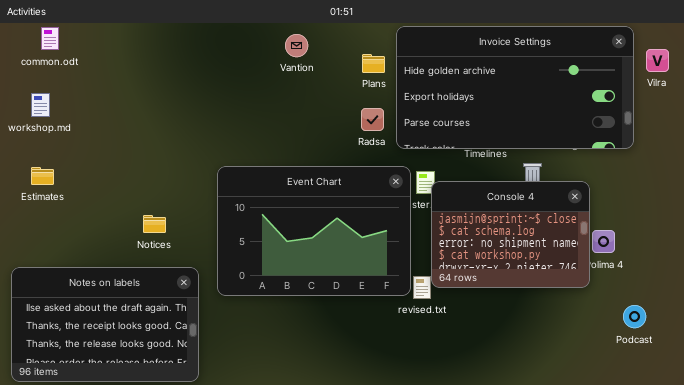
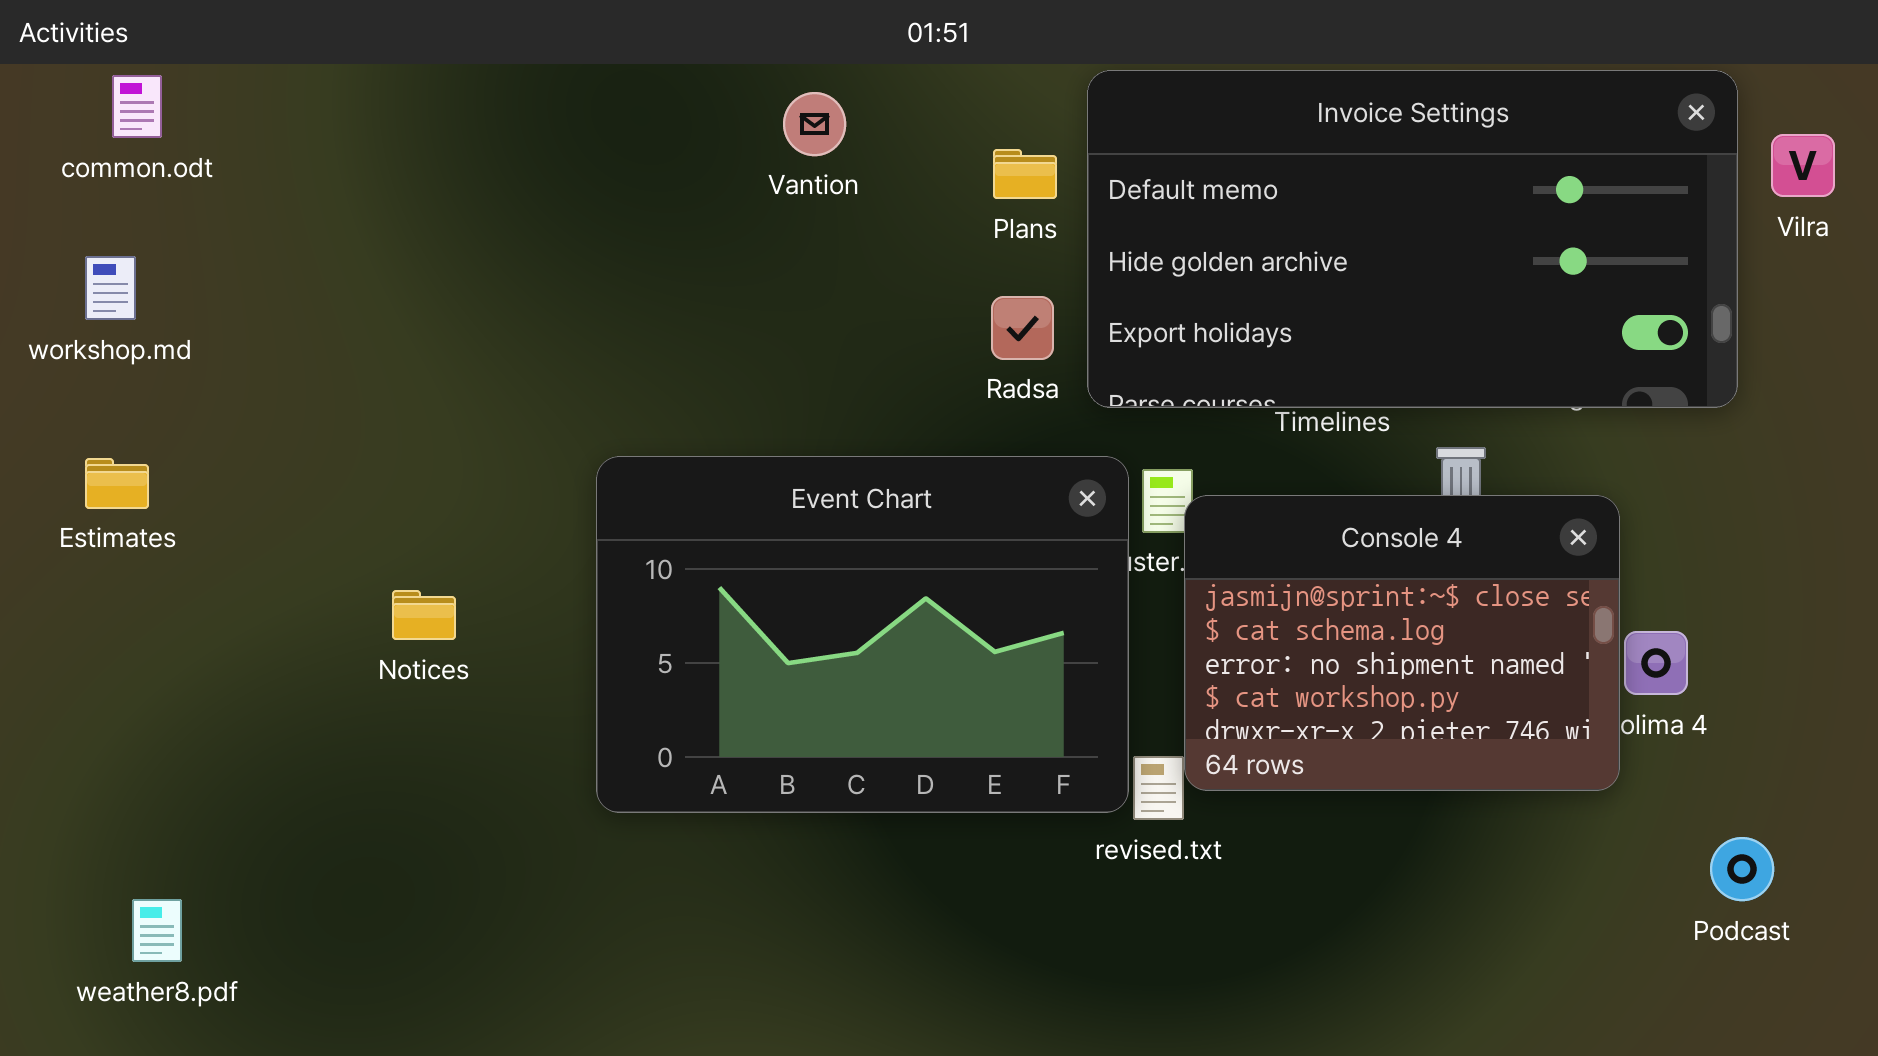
Invoice Settings: [396,26,634,149] -> [1087,70,1738,408], scrolled up 1 row
Notes on labels: [11,267,199,382] -> none, closed

